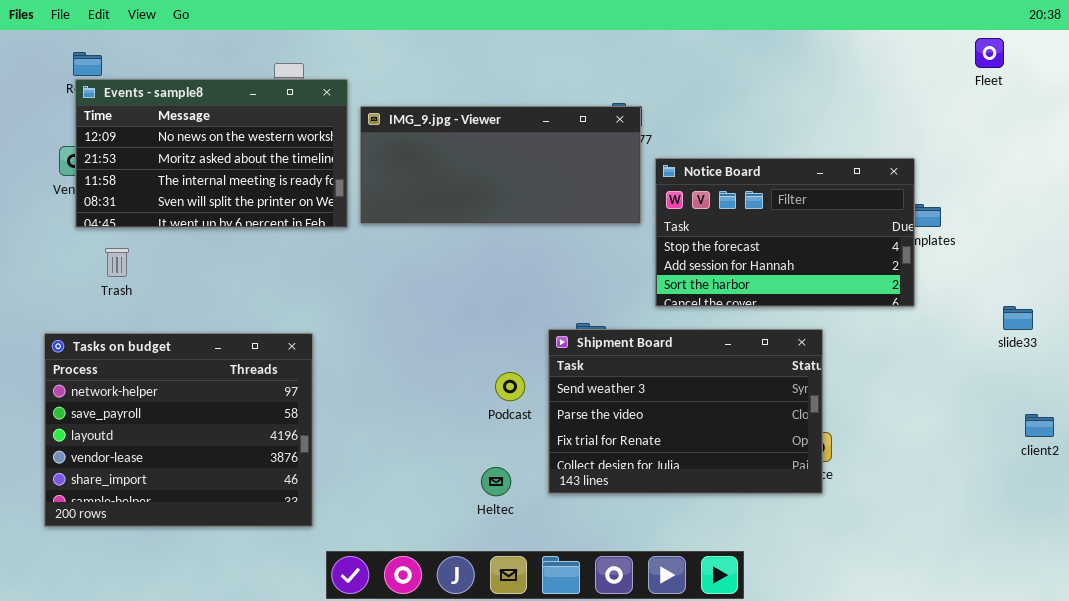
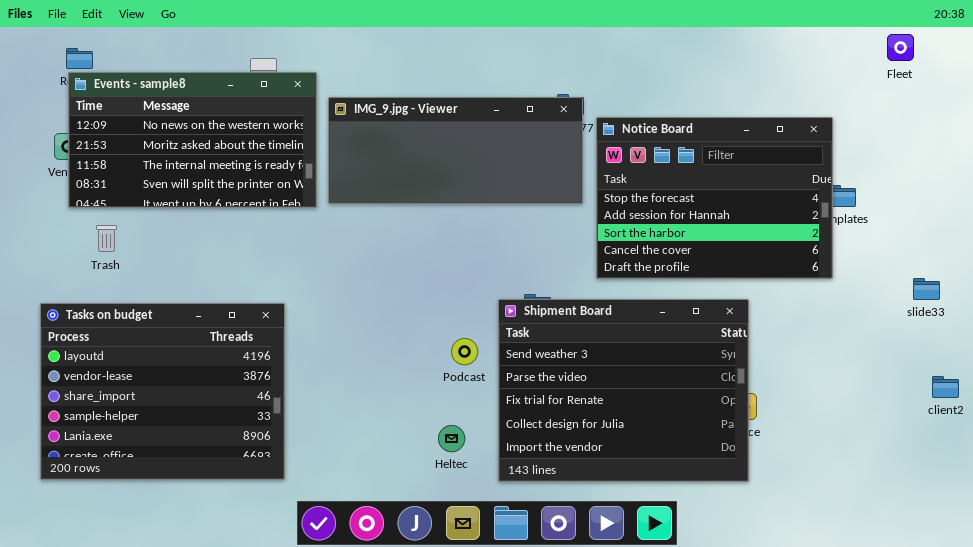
Notice Board: [655,158,915,307] -> [596,117,833,279], resized
Shipment Board: [548,329,823,494] -> [498,299,749,482], resized
Tasks on budget: [44,333,313,527] -> [40,303,285,480], scrolled down 2 rows

